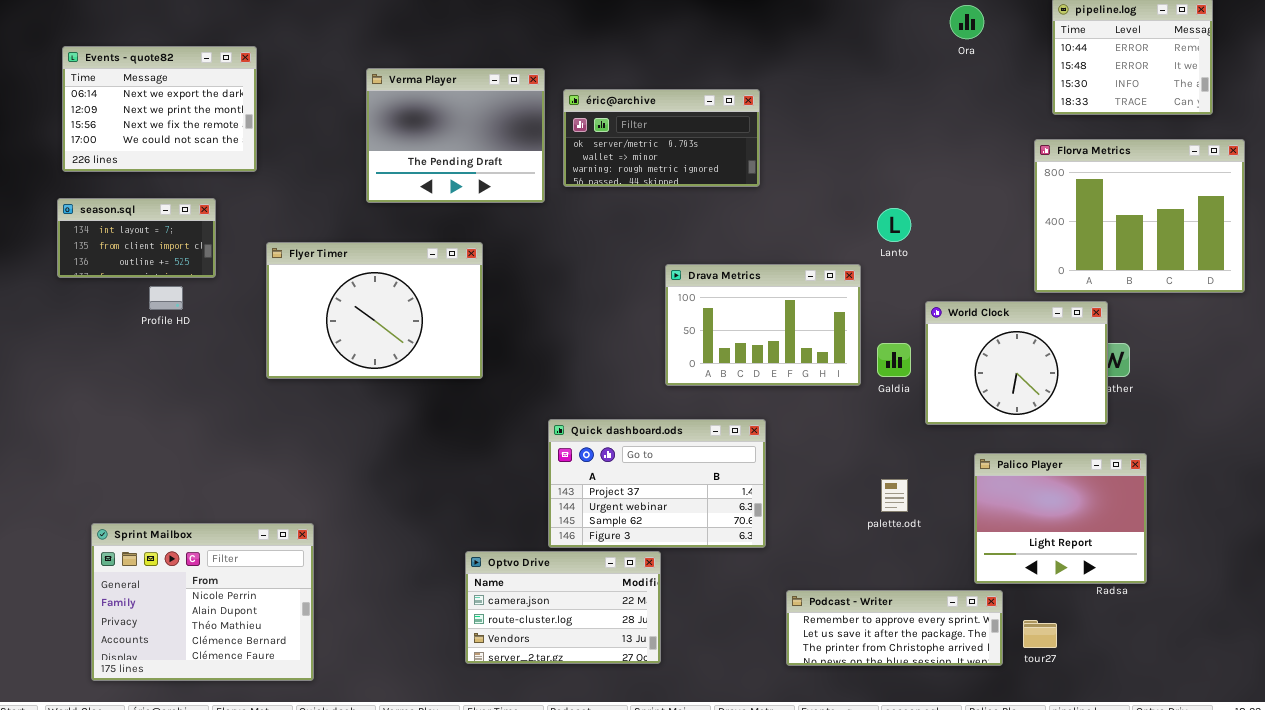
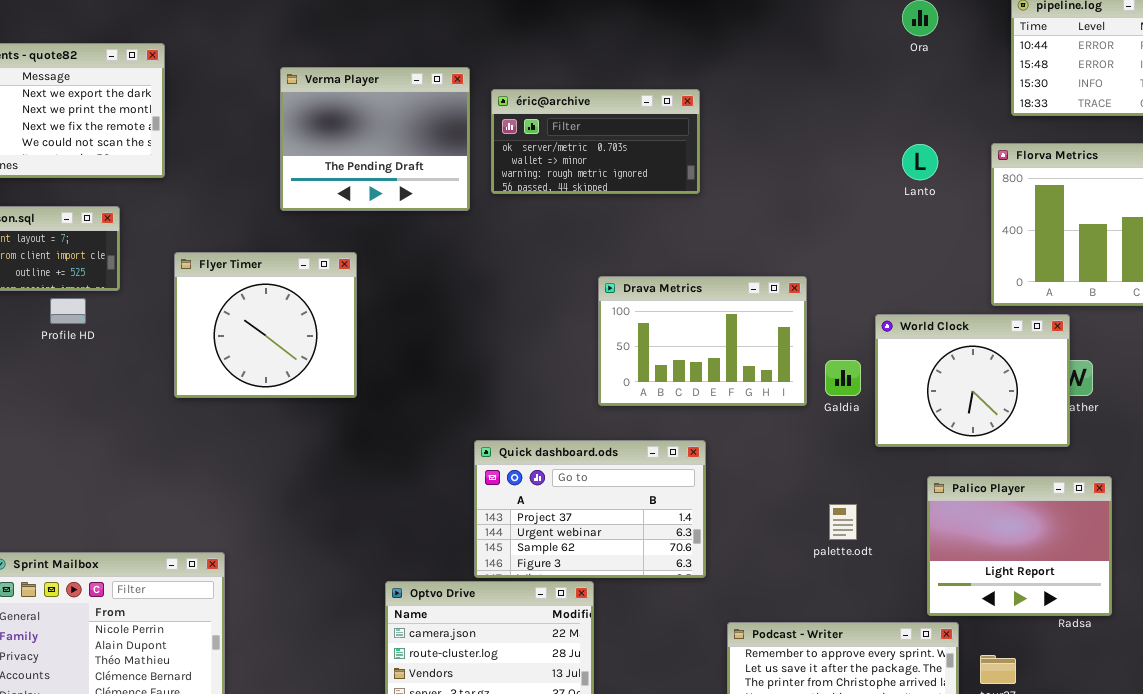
Lanto: [877,208,911,242] -> [902,144,938,180], moved
Flyer Timer: [266,242,483,379] -> [174,252,357,398], resized

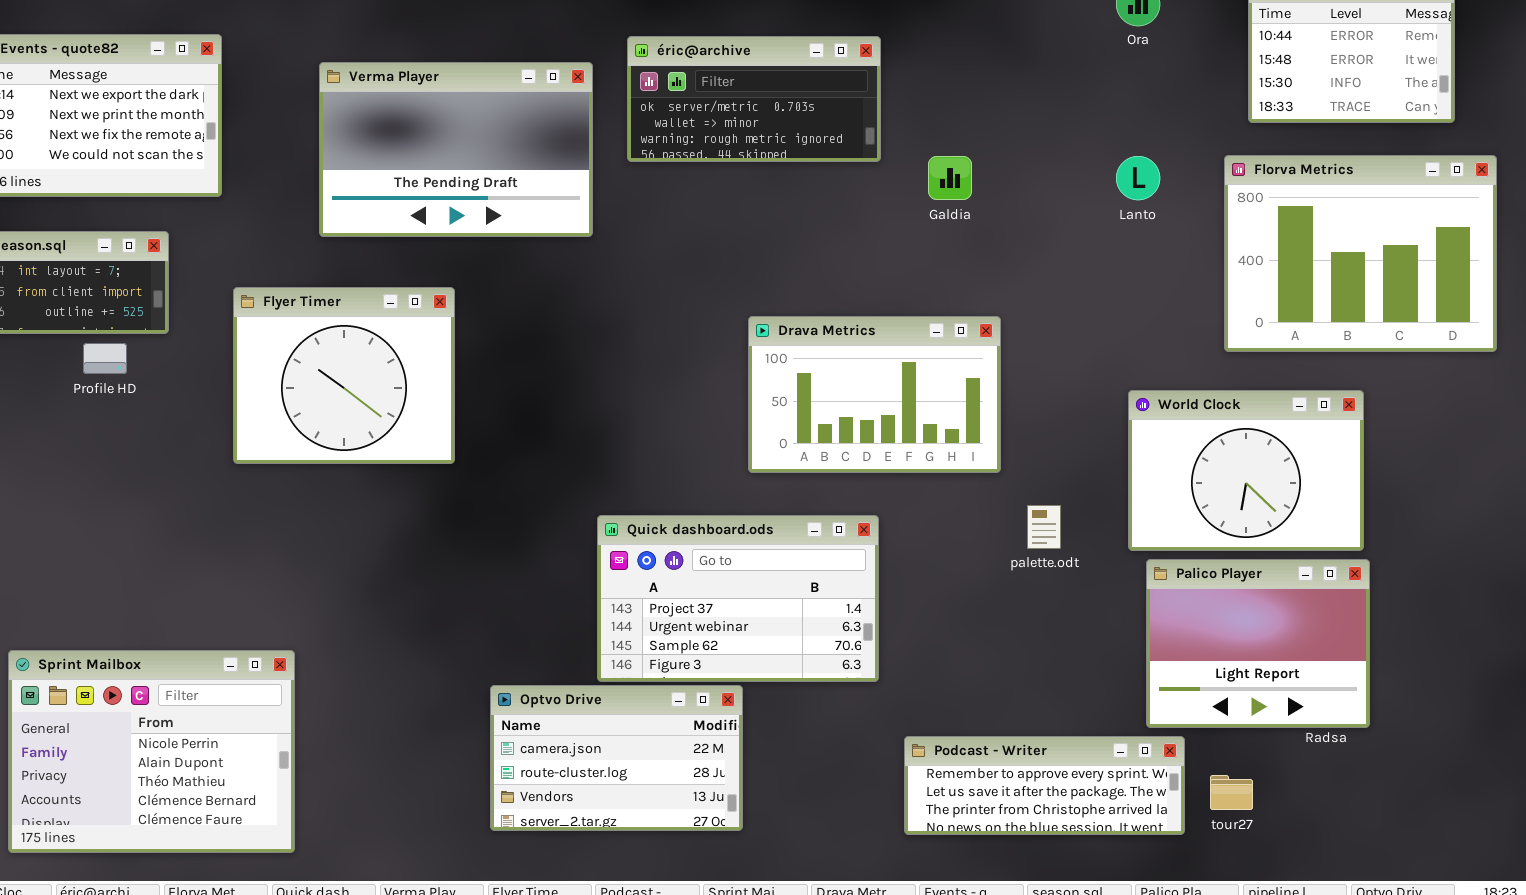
Verma Player: [280,67,470,211] -> [319,62,593,237], resized
éric@archive: [491,89,700,194] -> [627,36,881,162], moved
World Clock: [875,314,1070,447] -> [1128,390,1364,551], moved
Galdia: [825,360,861,396] -> [928,156,972,200], moved
palette.odt: [829,504,857,540] -> [1027,505,1061,549], moved

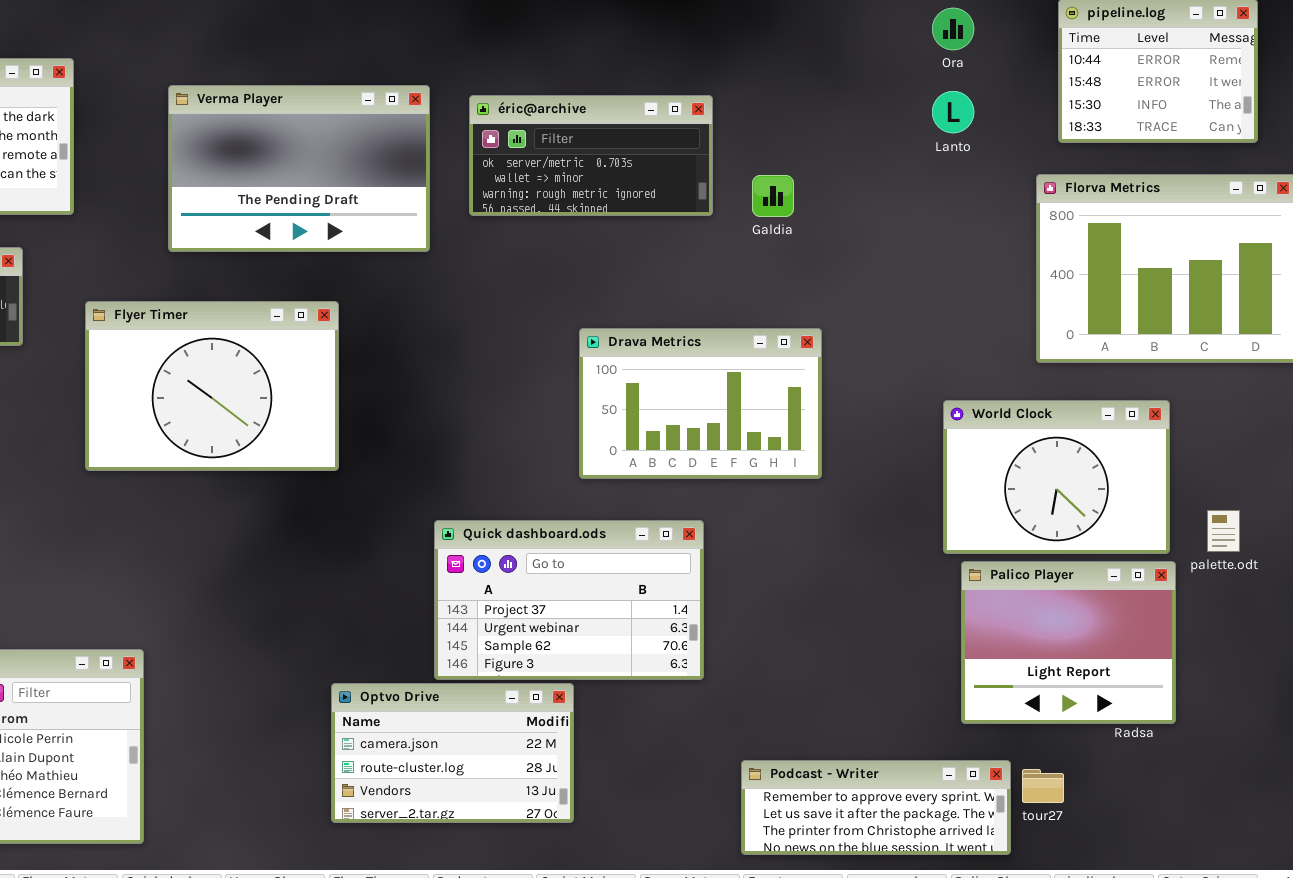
éric@archive: [627,36,881,162] -> [469,95,713,216], moved
Lanto: [1116,156,1160,200] -> [932,91,974,133], moved
Flyer Timer: [233,287,455,464] -> [85,301,339,471], resized
palette.odt: [1027,505,1061,549] -> [1207,510,1240,552], moved
Podcast - Writer: [904,736,1185,835] -> [741,760,1011,855], moved

